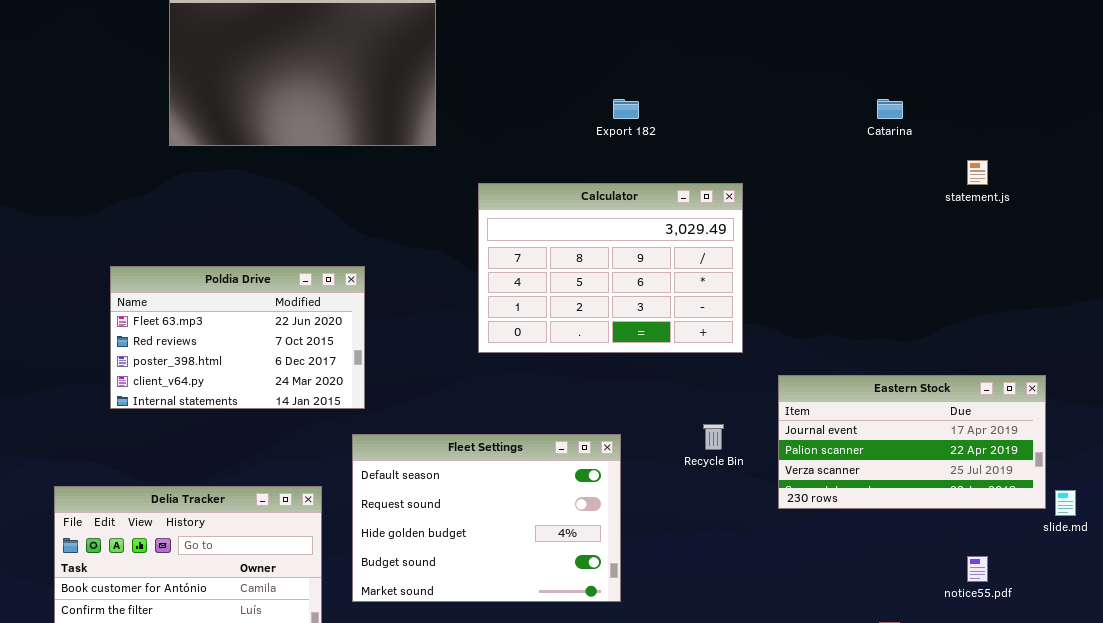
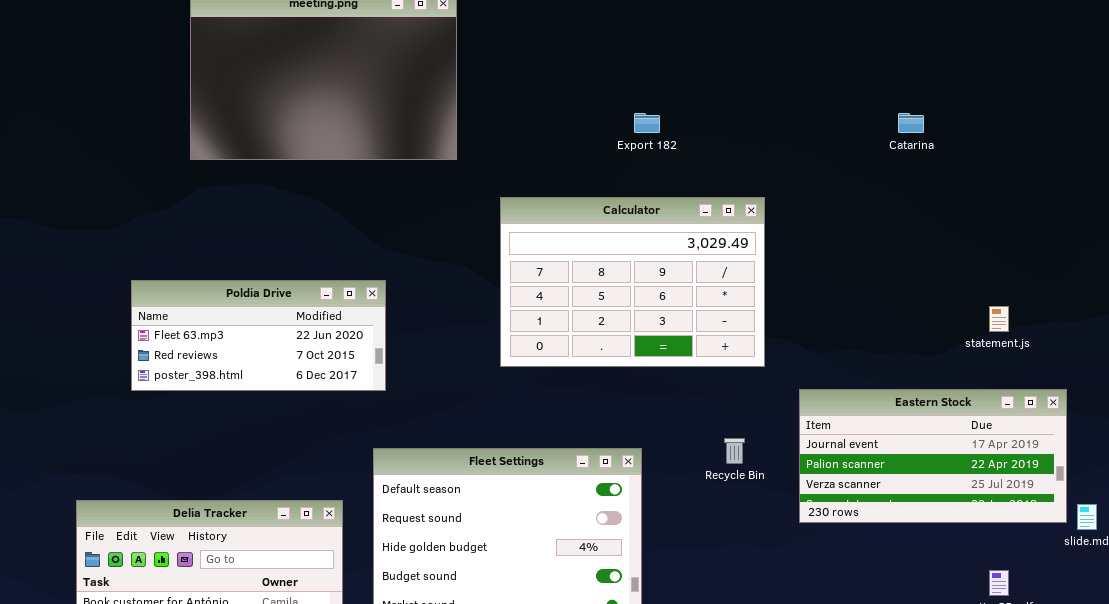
statement.js: [967,160,988,185] -> [989,306,1009,332], moved
Poldia Drive: [110,266,365,409] -> [131,280,386,391], resized

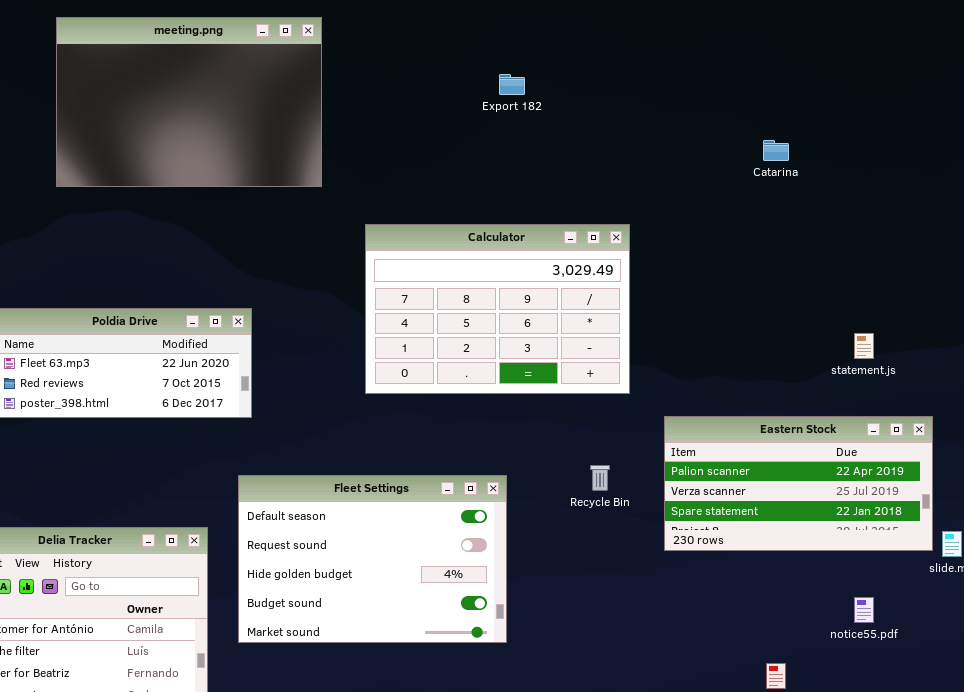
Export 182: [634,113,660,133] -> [499,74,525,95], moved
Eastern Stock: [799,389,1067,523] -> [664,416,933,551], scrolled down 1 row

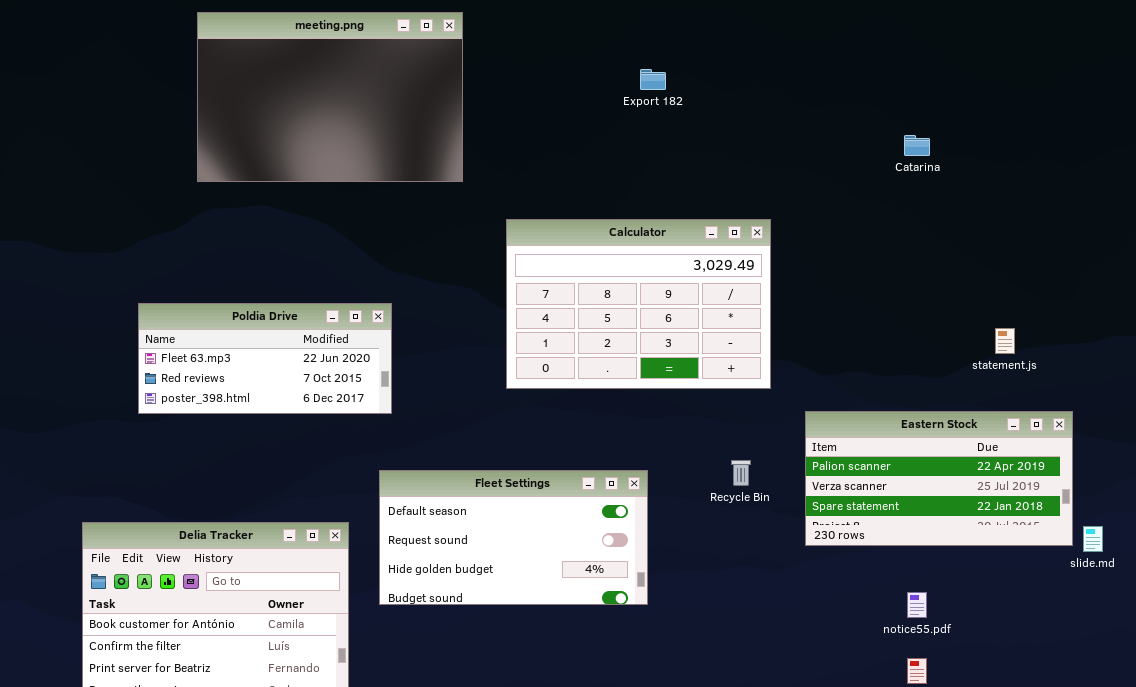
Fleet Settings: [238,475,507,643] -> [379,470,648,605], resized
notice55.pdf: [854,597,874,623] -> [907,592,927,618], moved

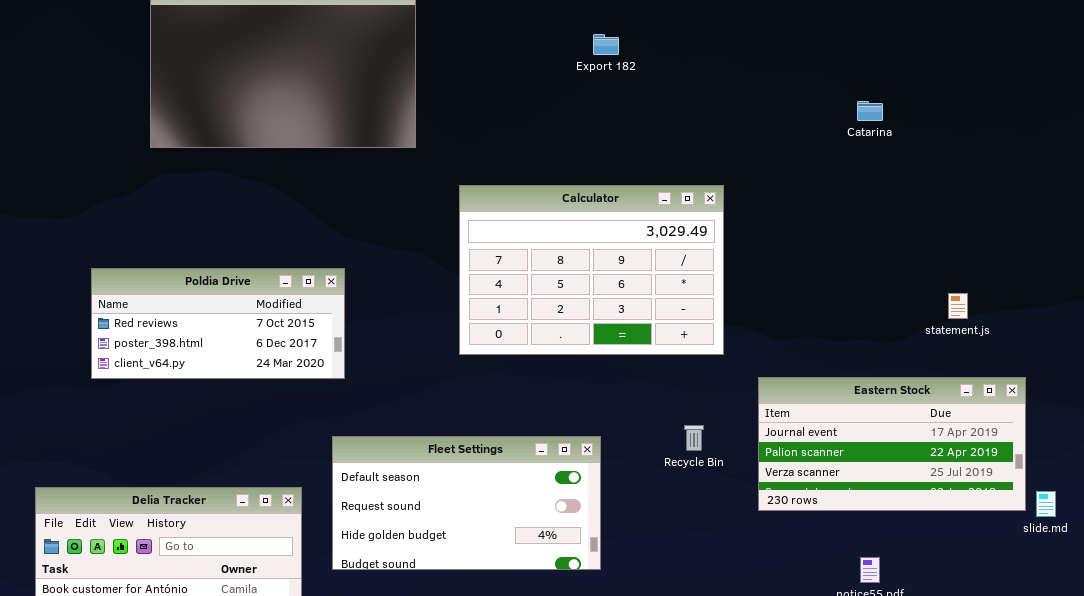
Poldia Drive: [138,303,392,414] -> [91,268,345,379], scrolled down 1 row
Eastern Stock: [805,411,1073,546] -> [758,377,1026,511], scrolled up 1 row

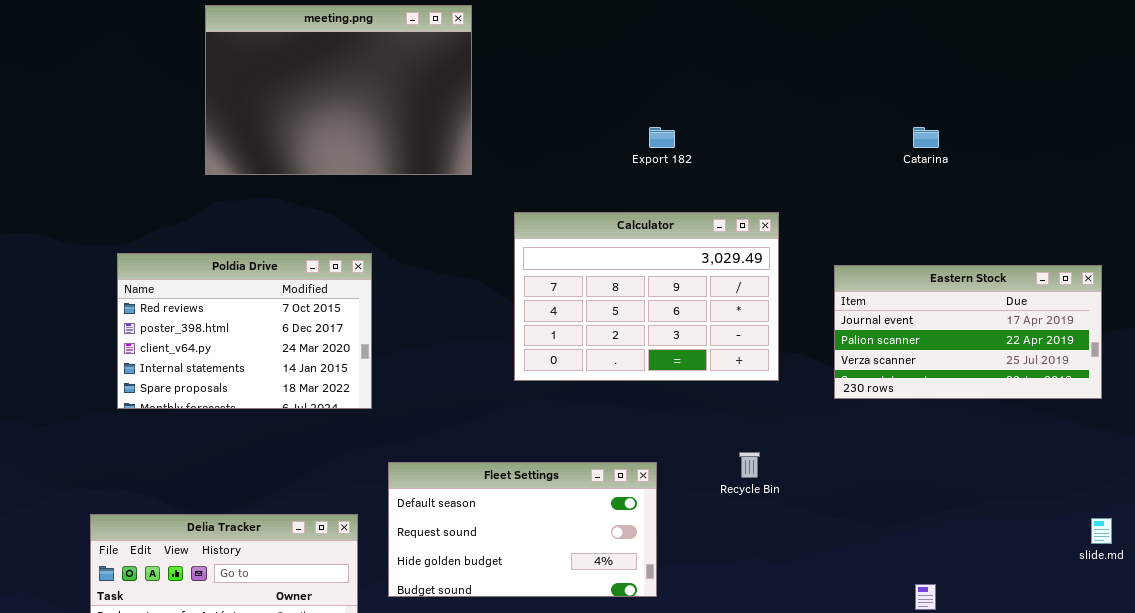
Export 182: [593,34,619,55] -> [649,127,675,148], moved
Poldia Drive: [91,268,345,379] -> [117,253,372,409], moved, resized
Eastern Stock: [758,377,1026,511] -> [834,265,1102,399], moved

